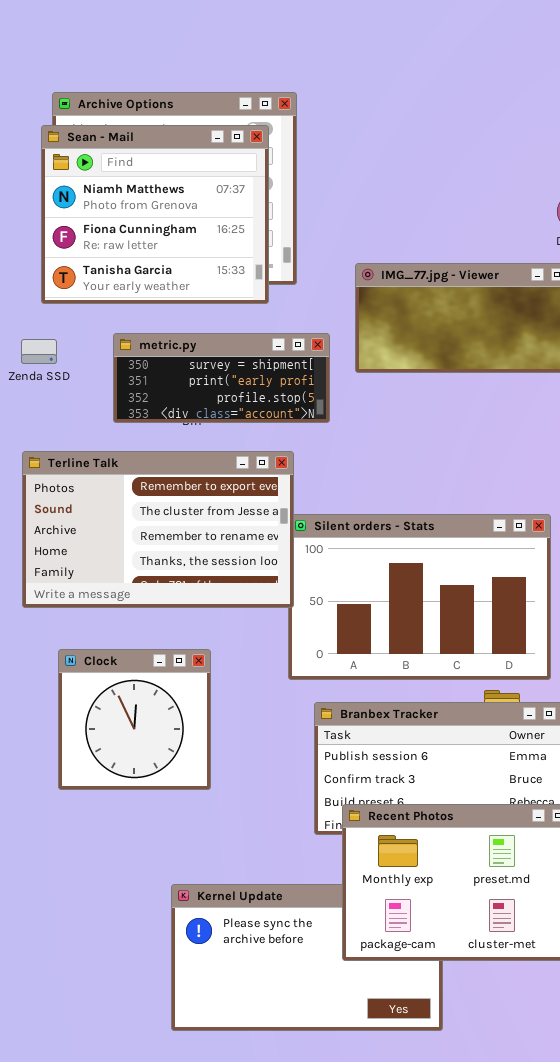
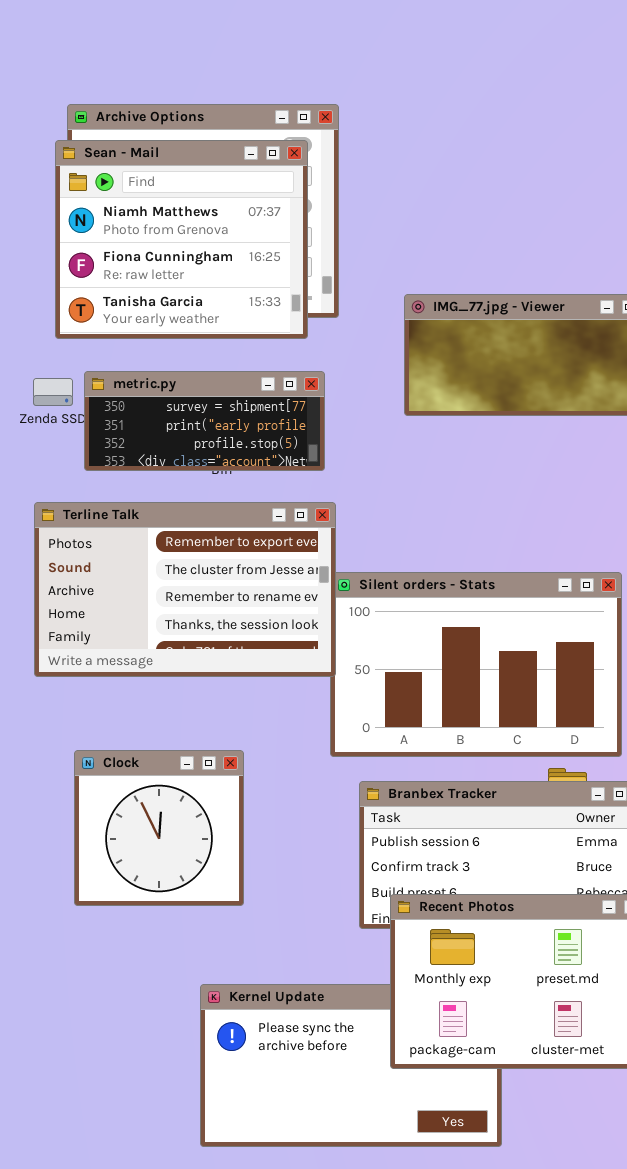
metric.py: [113,333,330,423] -> [84,371,325,471], moved
Clock: [58,649,211,790] -> [74,750,244,906], moved

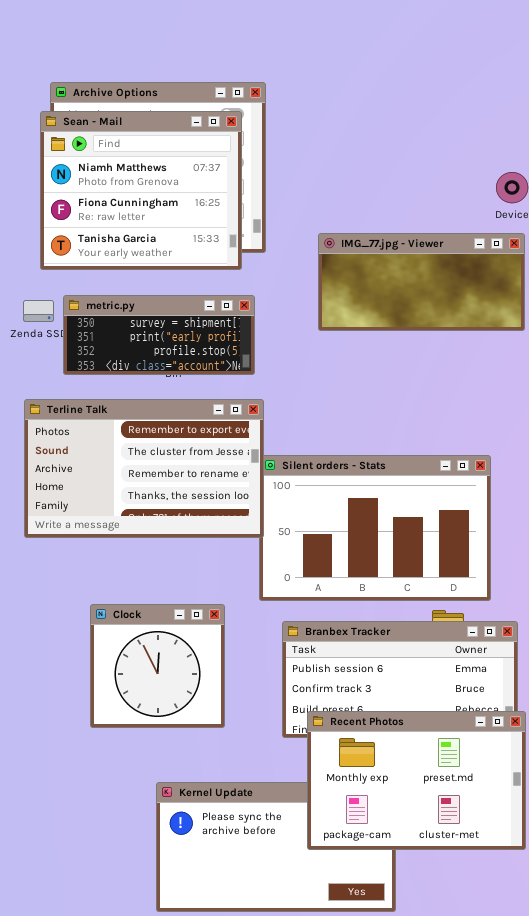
Clock: [74,750,244,906] -> [90,604,225,728], moved

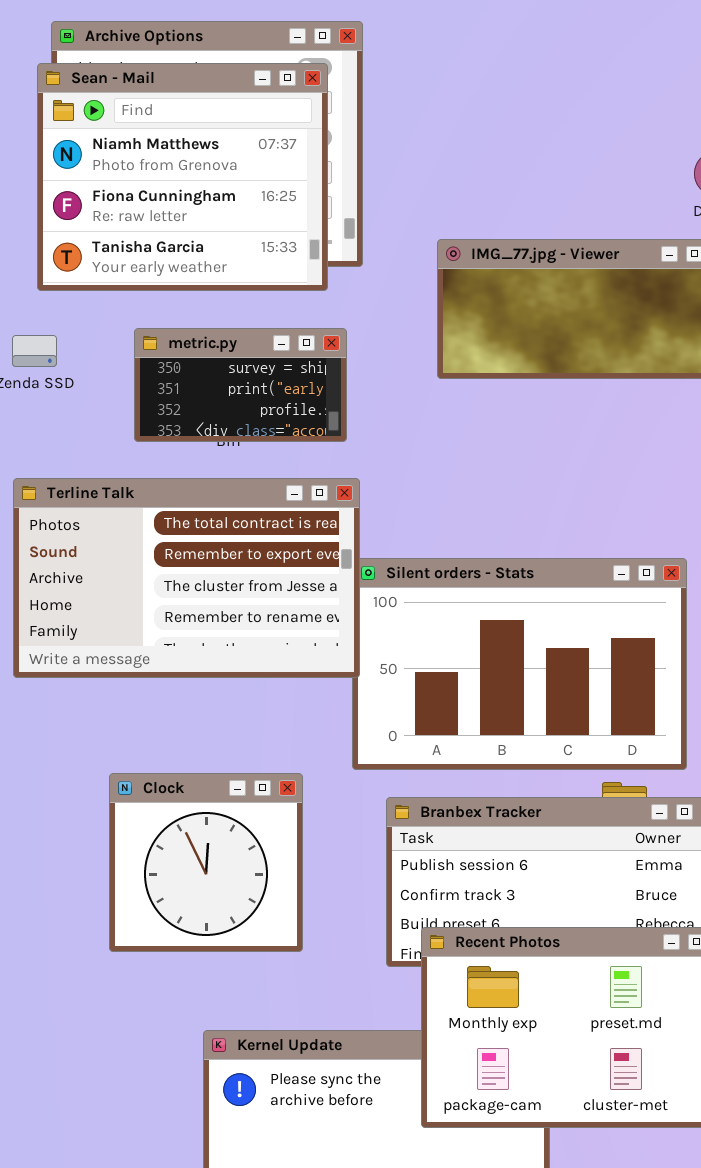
metric.py: [63,295,255,375] -> [134,328,347,442], resized
Terline Talk: [24,399,264,538] -> [13,478,360,678], scrolled up 1 row

